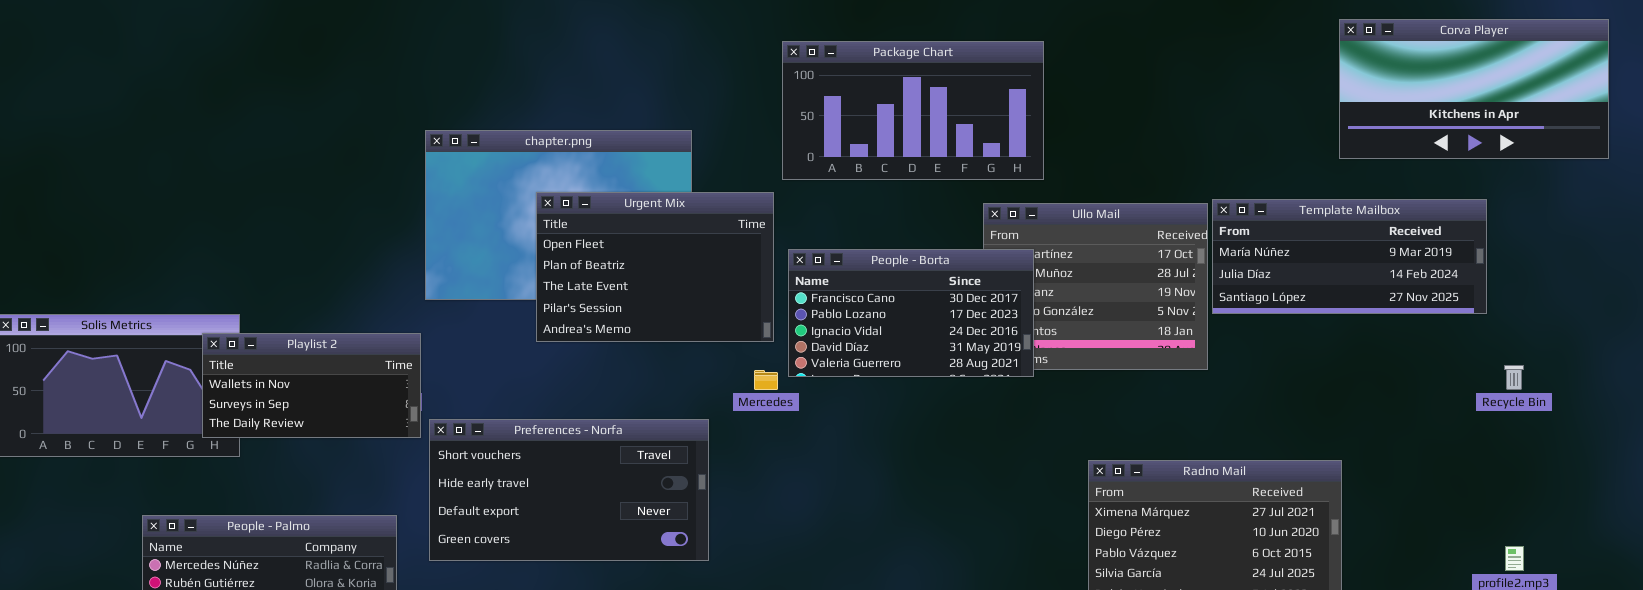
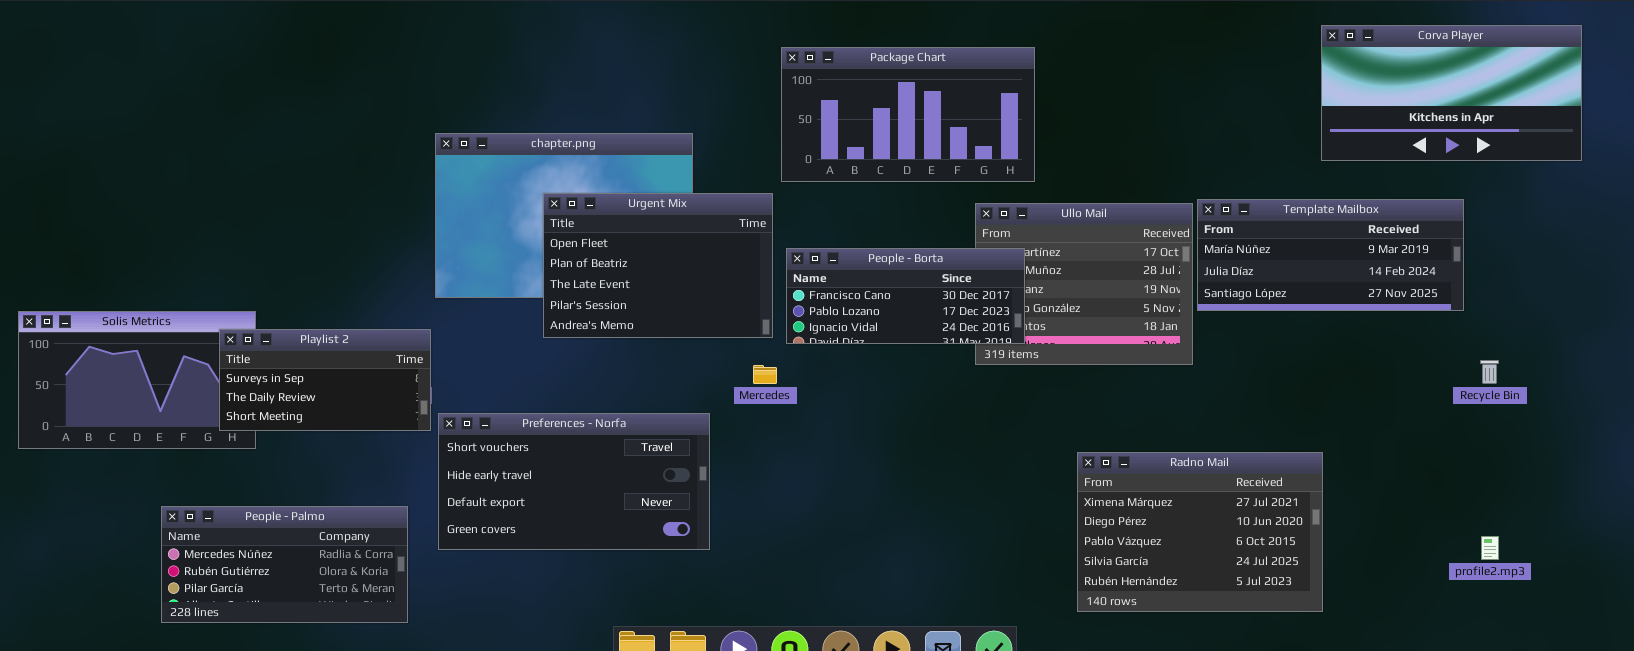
People - Borta: [788,249,1034,377] -> [786,248,1025,344], resized
Playlist 2: [202,333,421,438] -> [219,329,431,431], scrolled down 1 row

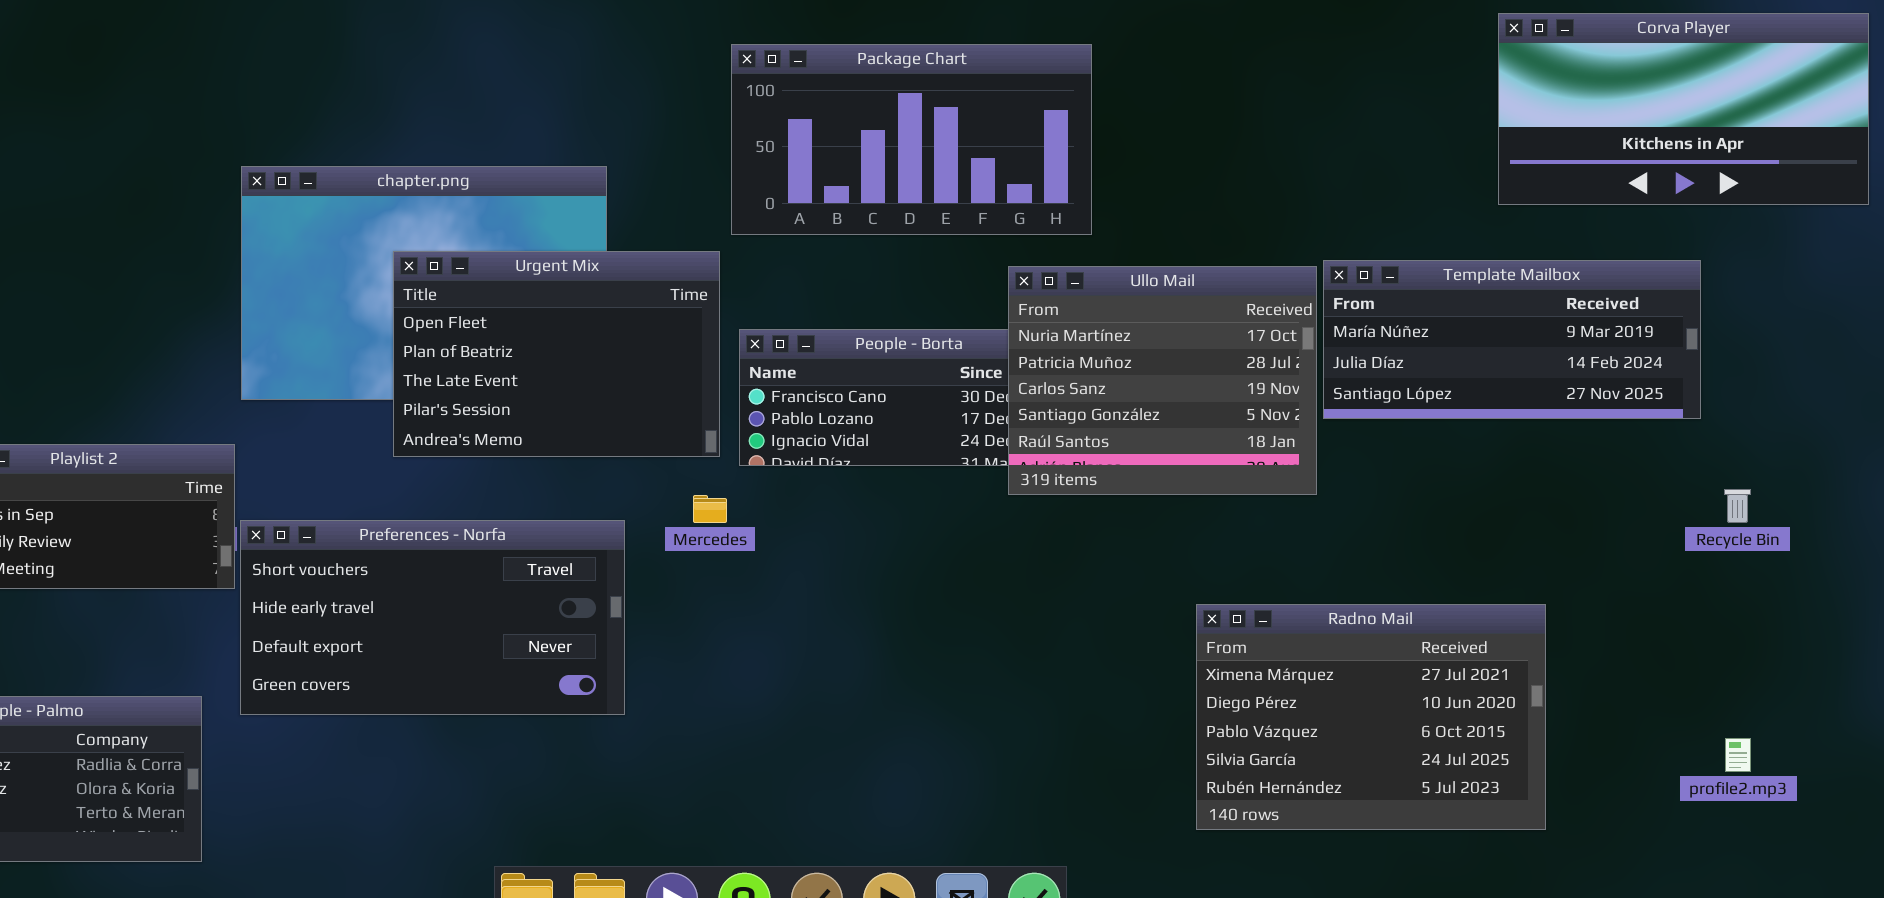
Ullo Mail: [975,203,1193,365] -> [1008,266,1317,495], raised
Preferences - Norfa: [438,413,710,550] -> [240,520,625,715], moved
Radno Mail: [1077,452,1323,612] -> [1196,604,1546,830], moved

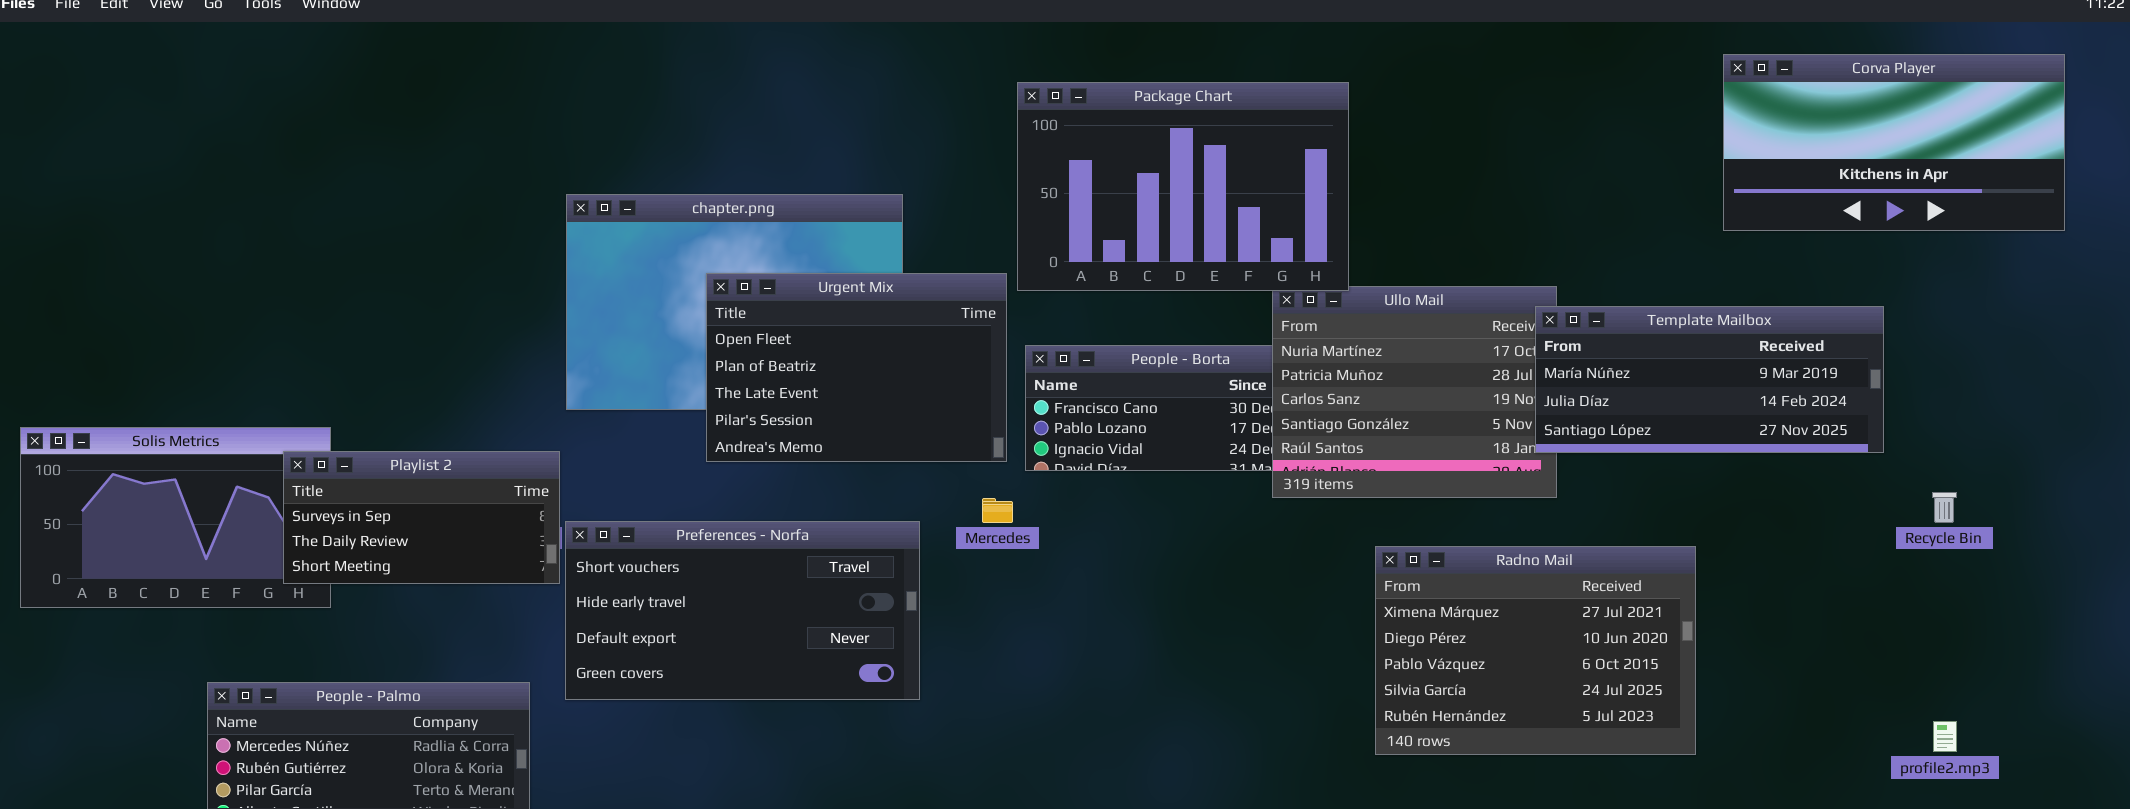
Package Chart: [731,44,1092,235] -> [1017,82,1349,291], resized
Template Mailbox: [1323,260,1701,419] -> [1535,306,1884,453], moved
Radno Mail: [1196,604,1546,830] -> [1375,546,1696,755], moved

